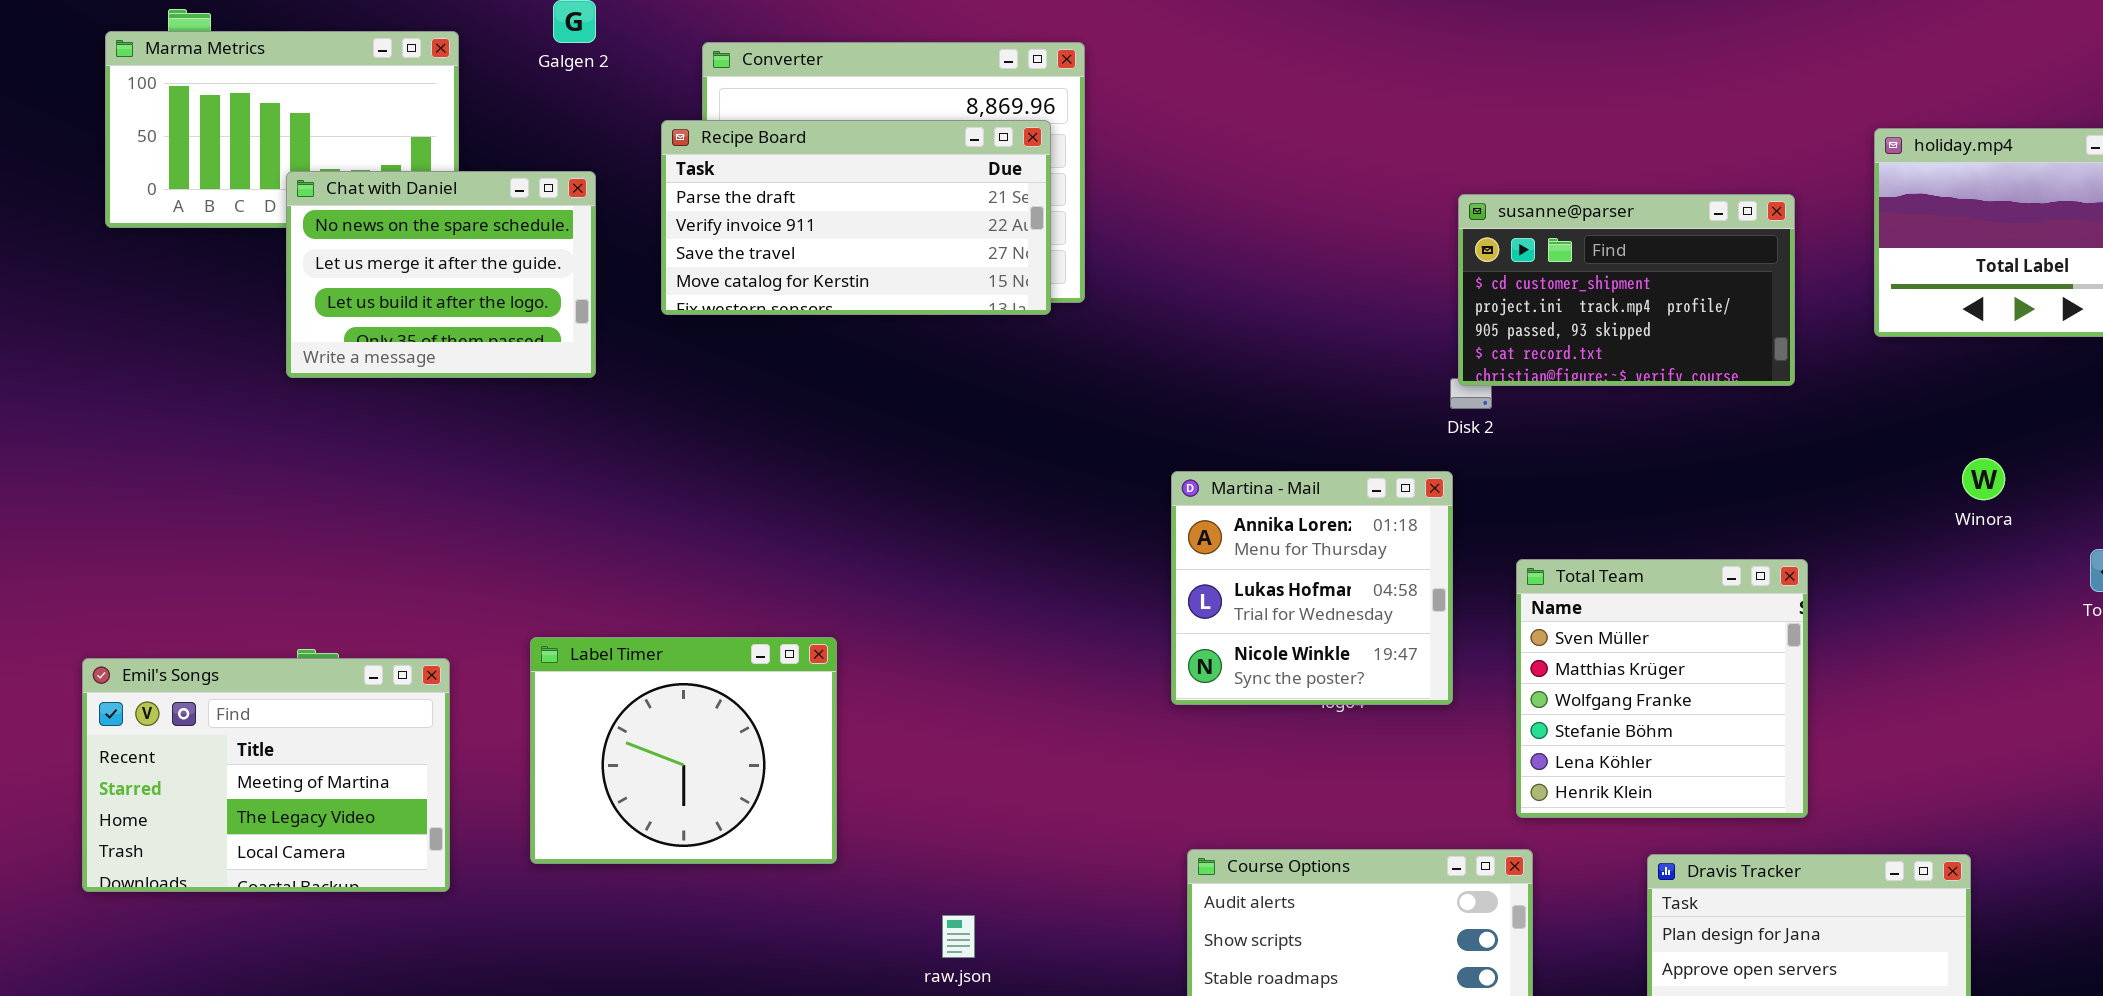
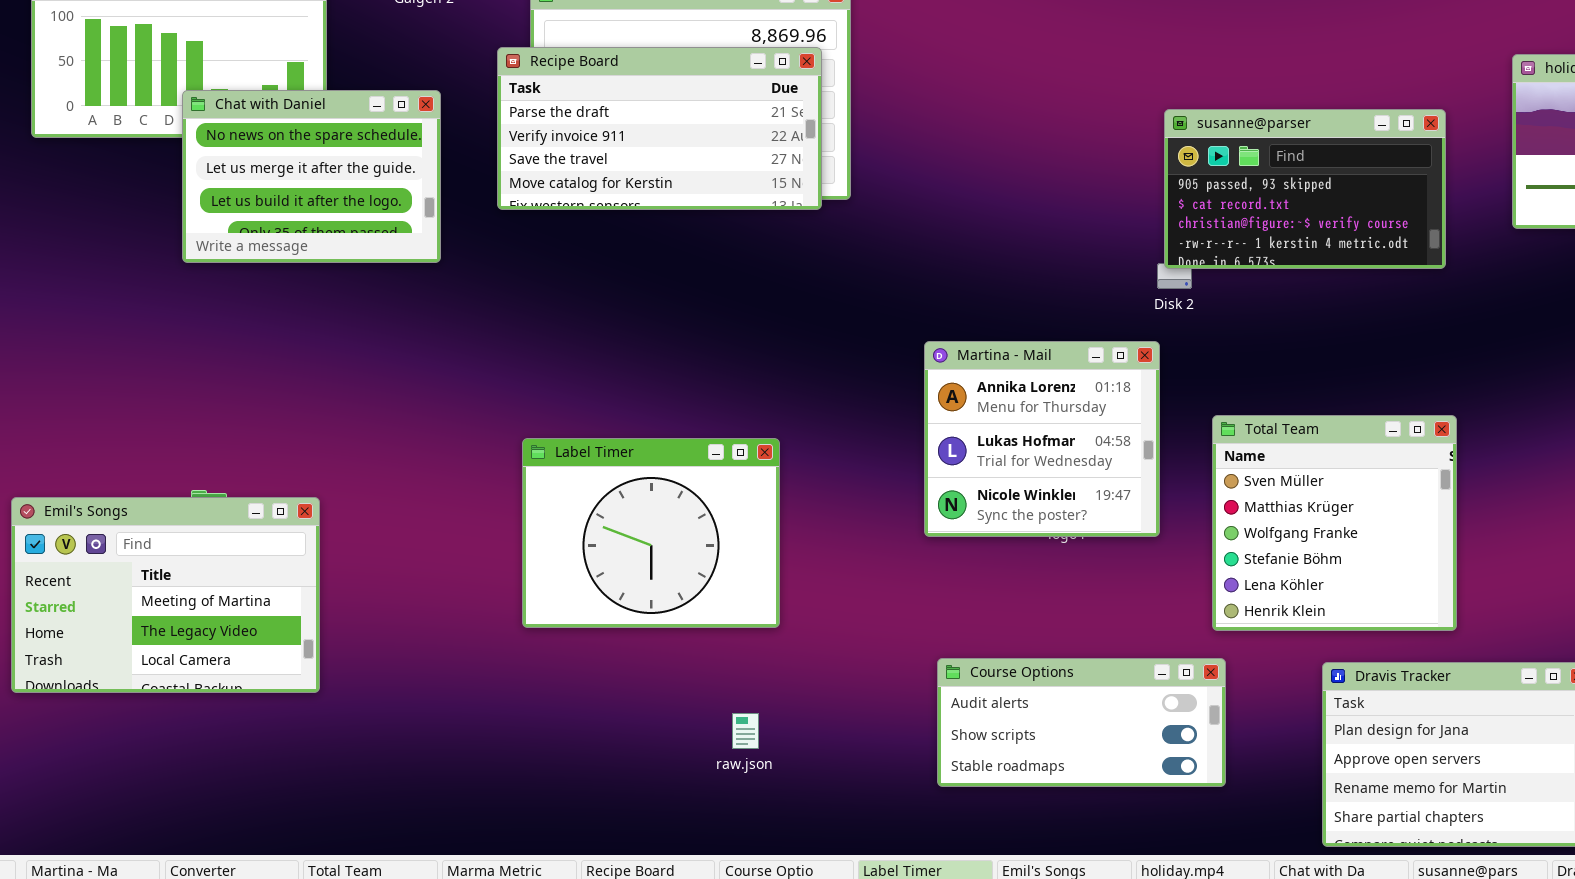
susanne@parser: [1458,194,1795,386] -> [1164,109,1446,269], scrolled down 2 rows
Label Timer: [530,637,837,864] -> [522,438,780,628], moved

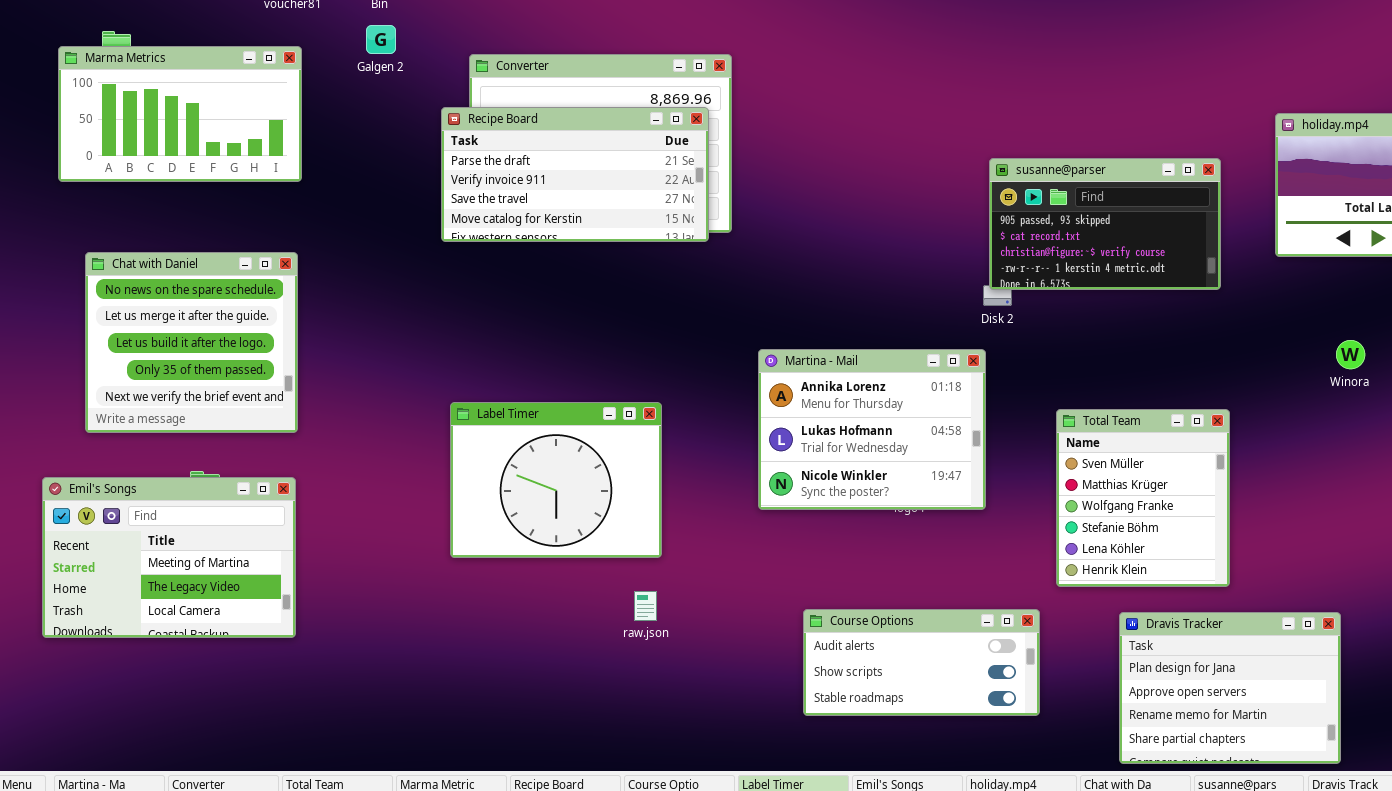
Chat with Daniel: [182,90,441,263] -> [85,252,298,433], moved, resized
Martina - Mail: [924,341,1160,537] -> [758,349,986,510], resized
Total Team: [1212,415,1457,631] -> [1056,409,1230,587], resized
Label Timer: [522,438,780,628] -> [450,402,662,558], moved
raw.json: [732,713,759,749] -> [634,591,657,621], moved

